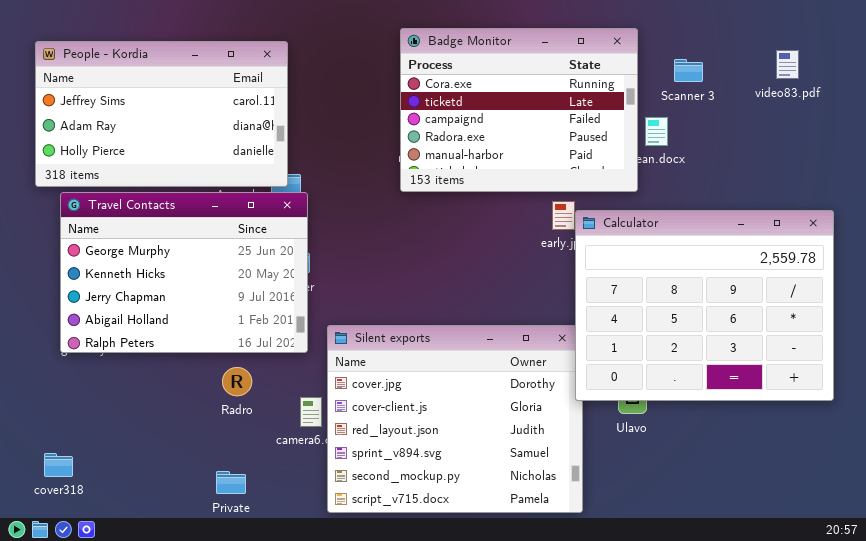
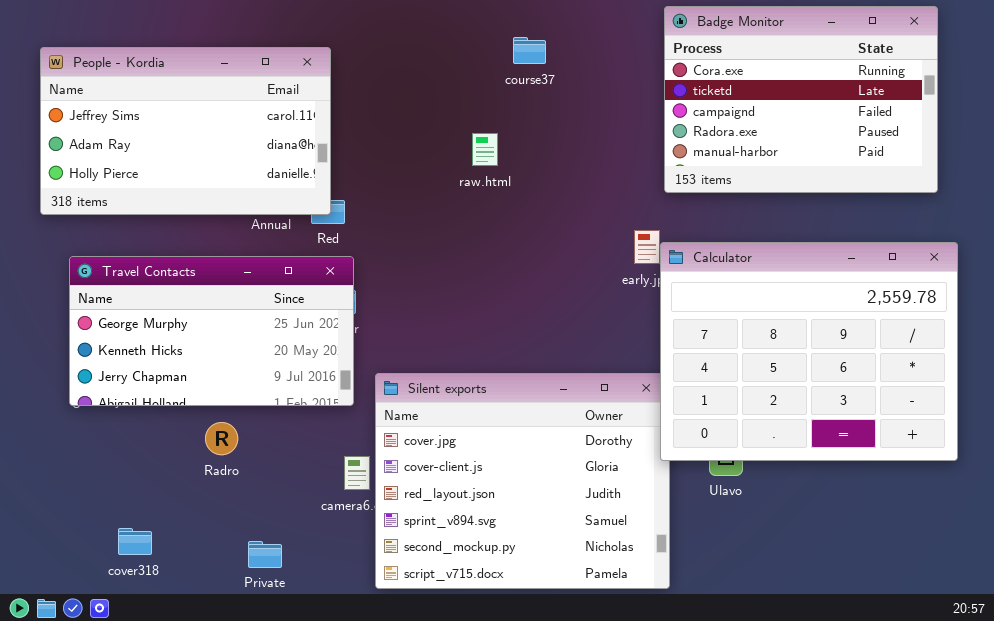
Badge Monitor: [400,28,638,192] -> [664,6,938,193], moved
Travel Contacts: [60,192,308,353] -> [69,256,354,406], resized
Radro: [222,367,252,396] -> [205,422,238,455], moved
cover318: [44,453,73,477] -> [118,528,152,555], moved

